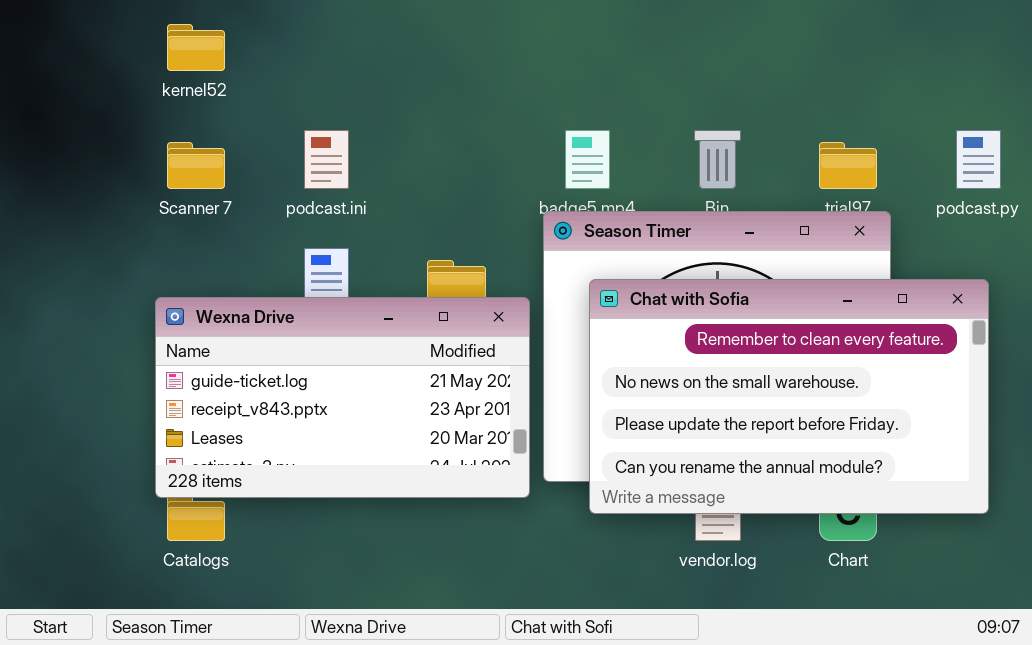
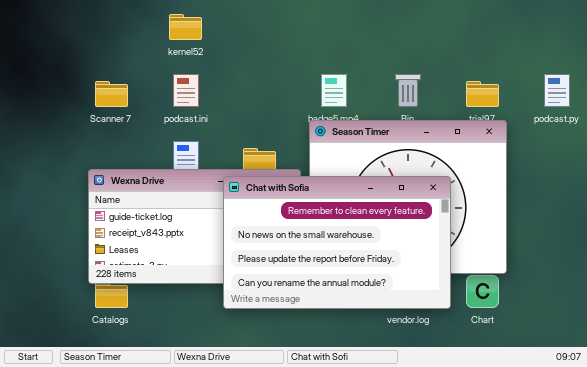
kernel52: [167,24,225,71] -> [169,14,202,40], moved
Chat with Sofia: [589,279,989,514] -> [223,176,451,309], moved

